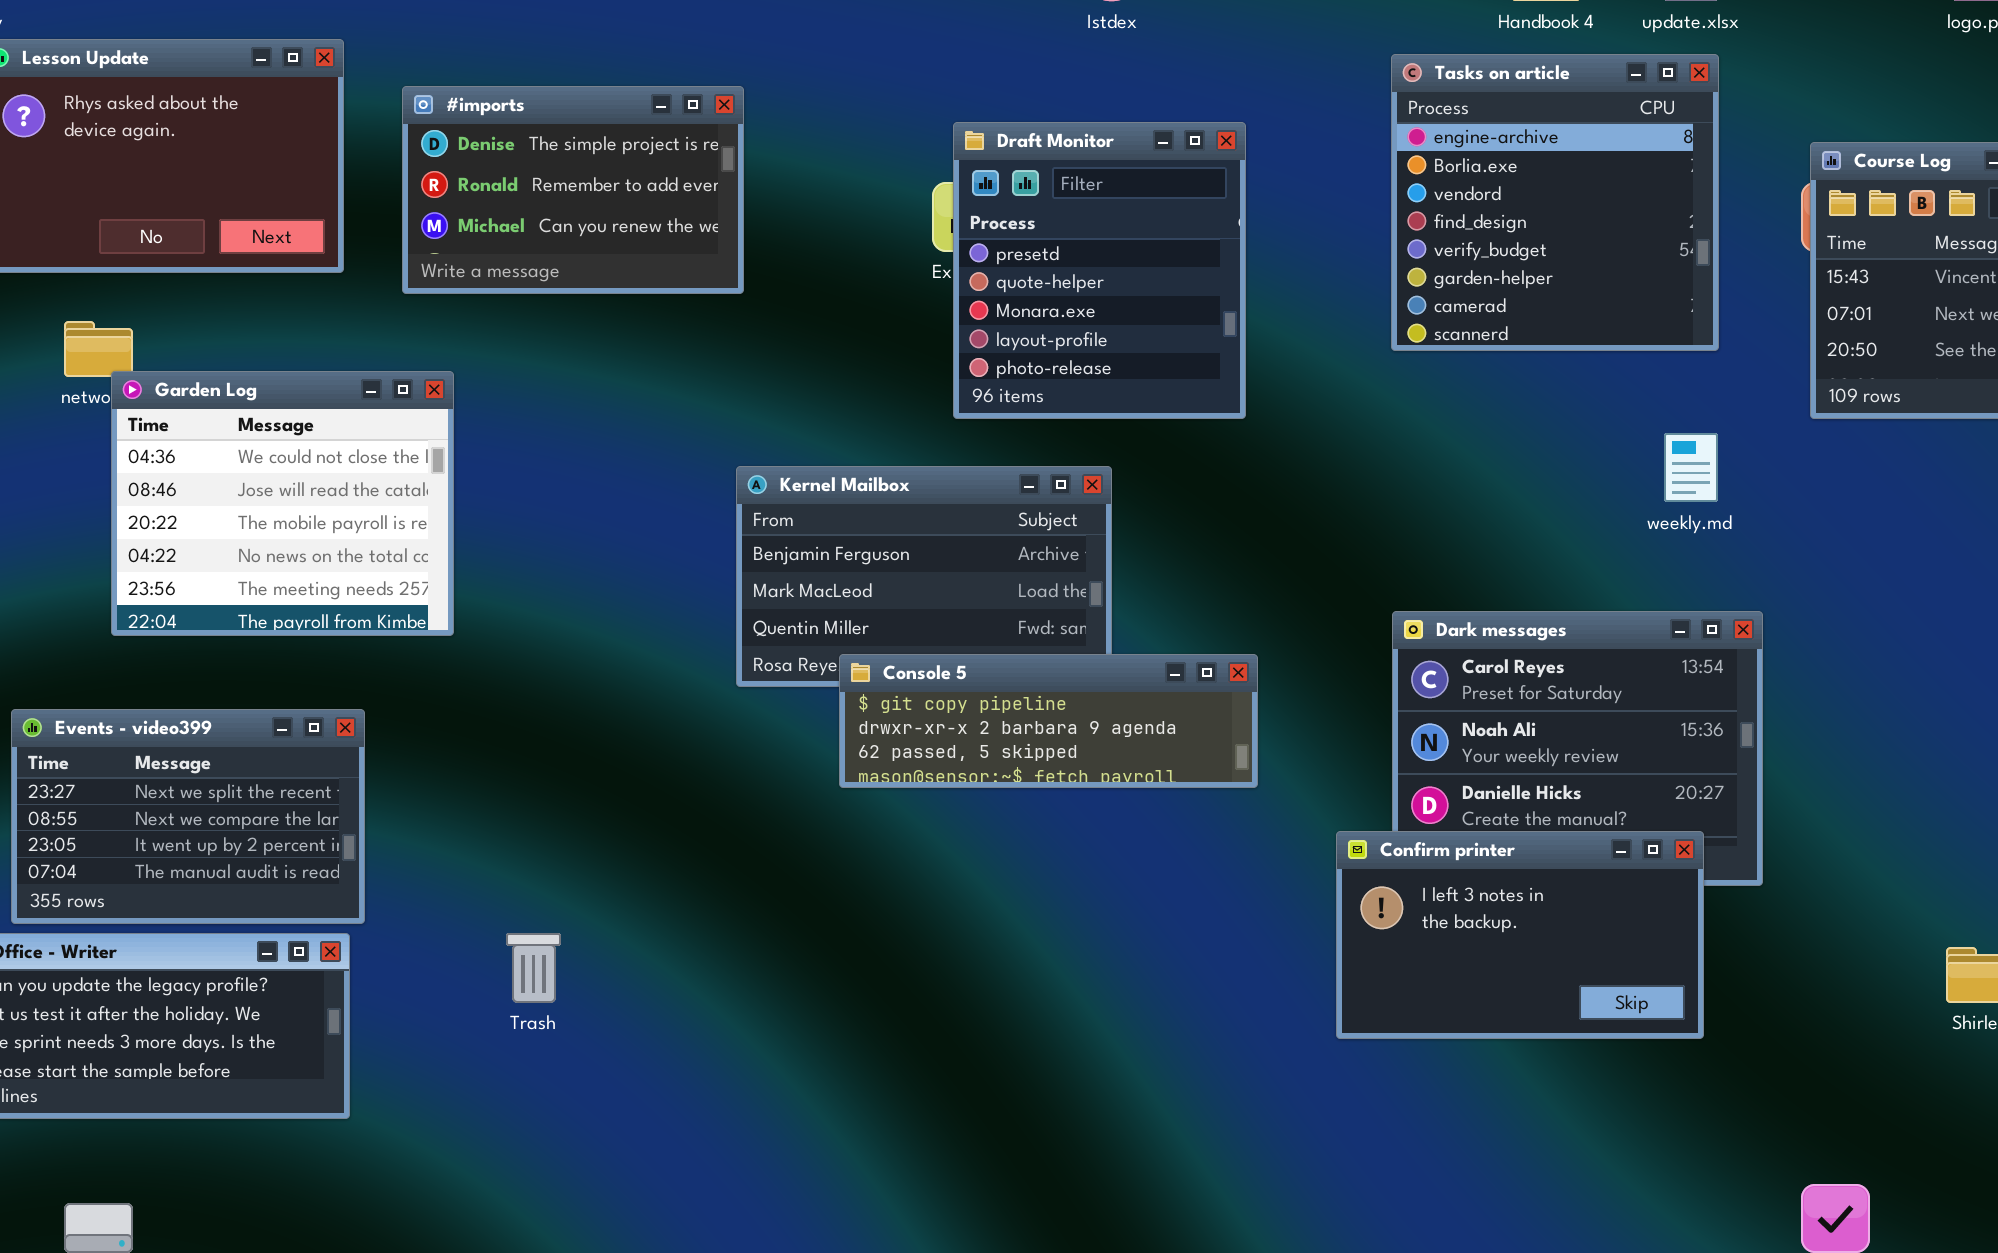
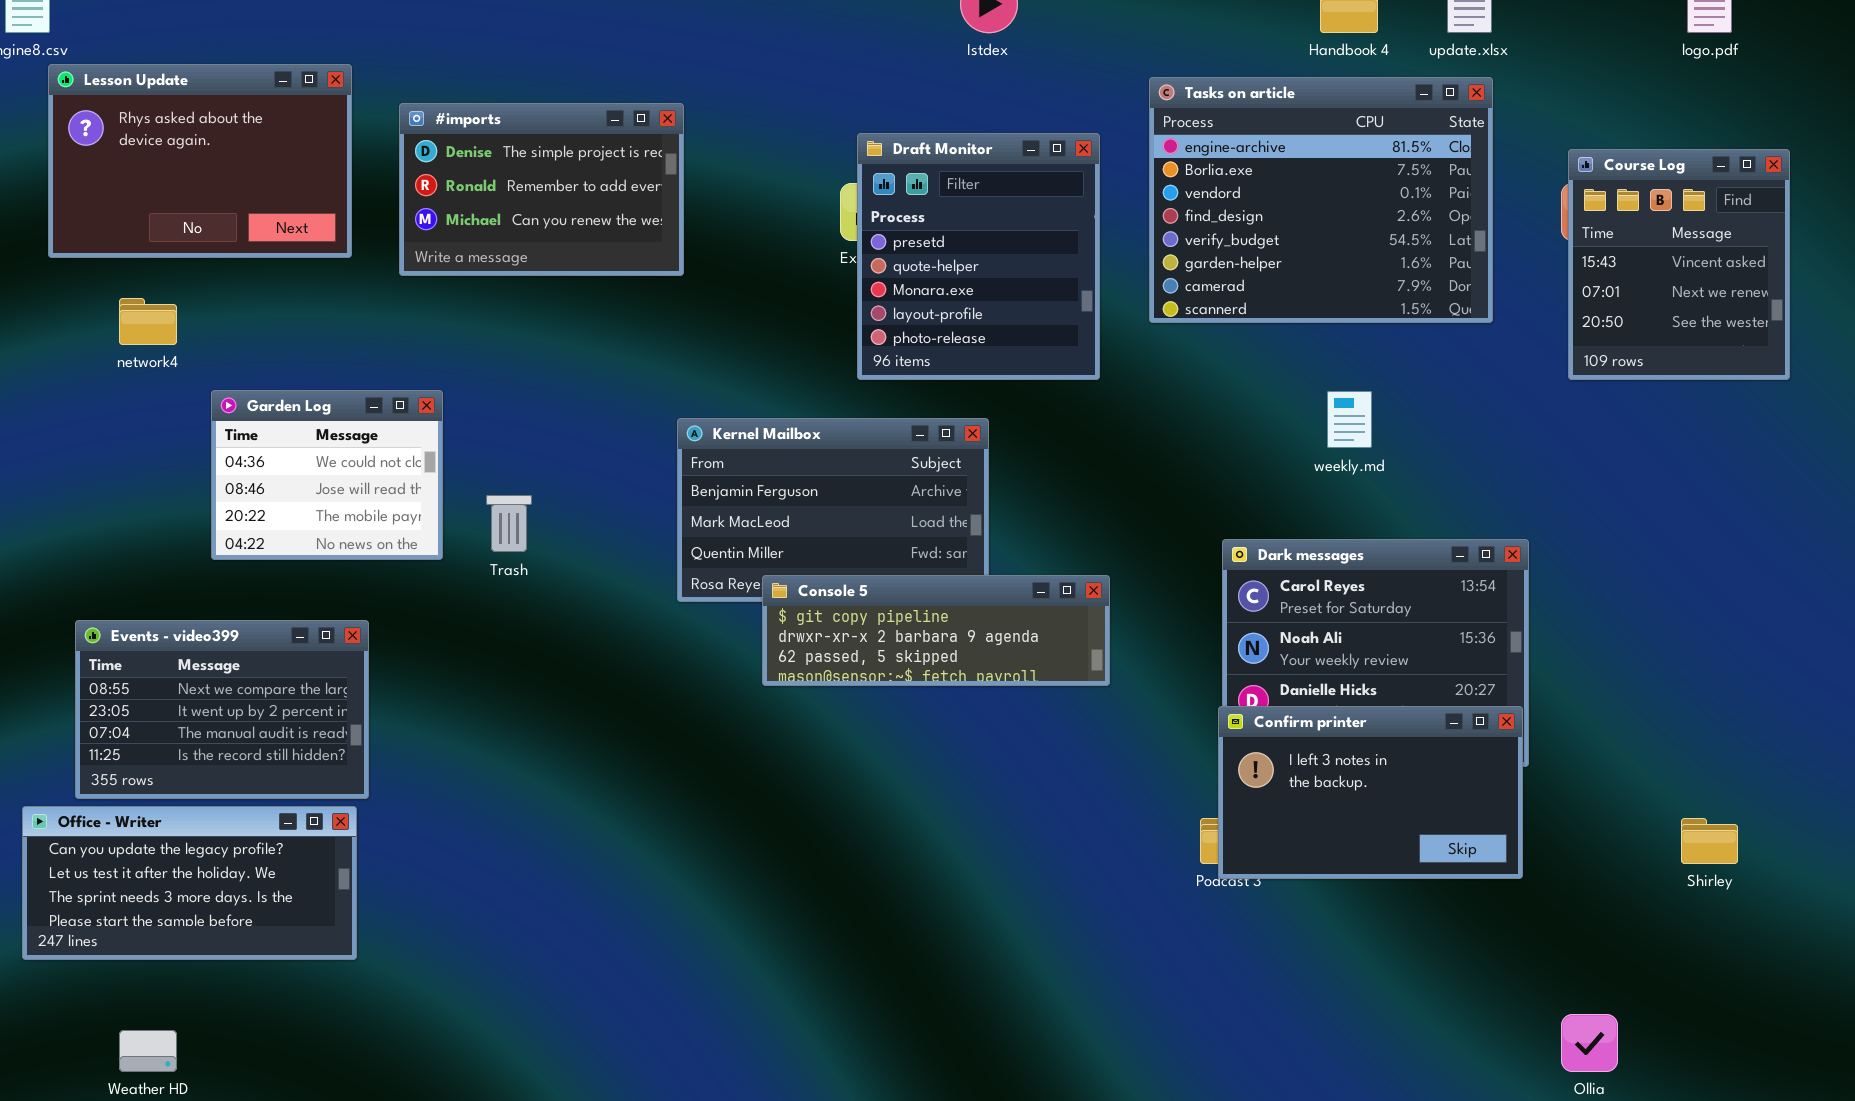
Tasks on article: [1391,54,1719,351] -> [1149,77,1493,323], resized
Garden Log: [111,371,454,636] -> [211,390,443,560], resized
weekly.md: [1664,433,1718,502] -> [1327,391,1372,448], moved
Events - video399: [11,709,365,924] -> [75,620,369,799], scrolled down 1 row
Confirm printer: [1336,831,1704,1039] -> [1218,706,1523,879], moved
Trash: [506,933,561,1003] -> [486,495,532,552], moved

